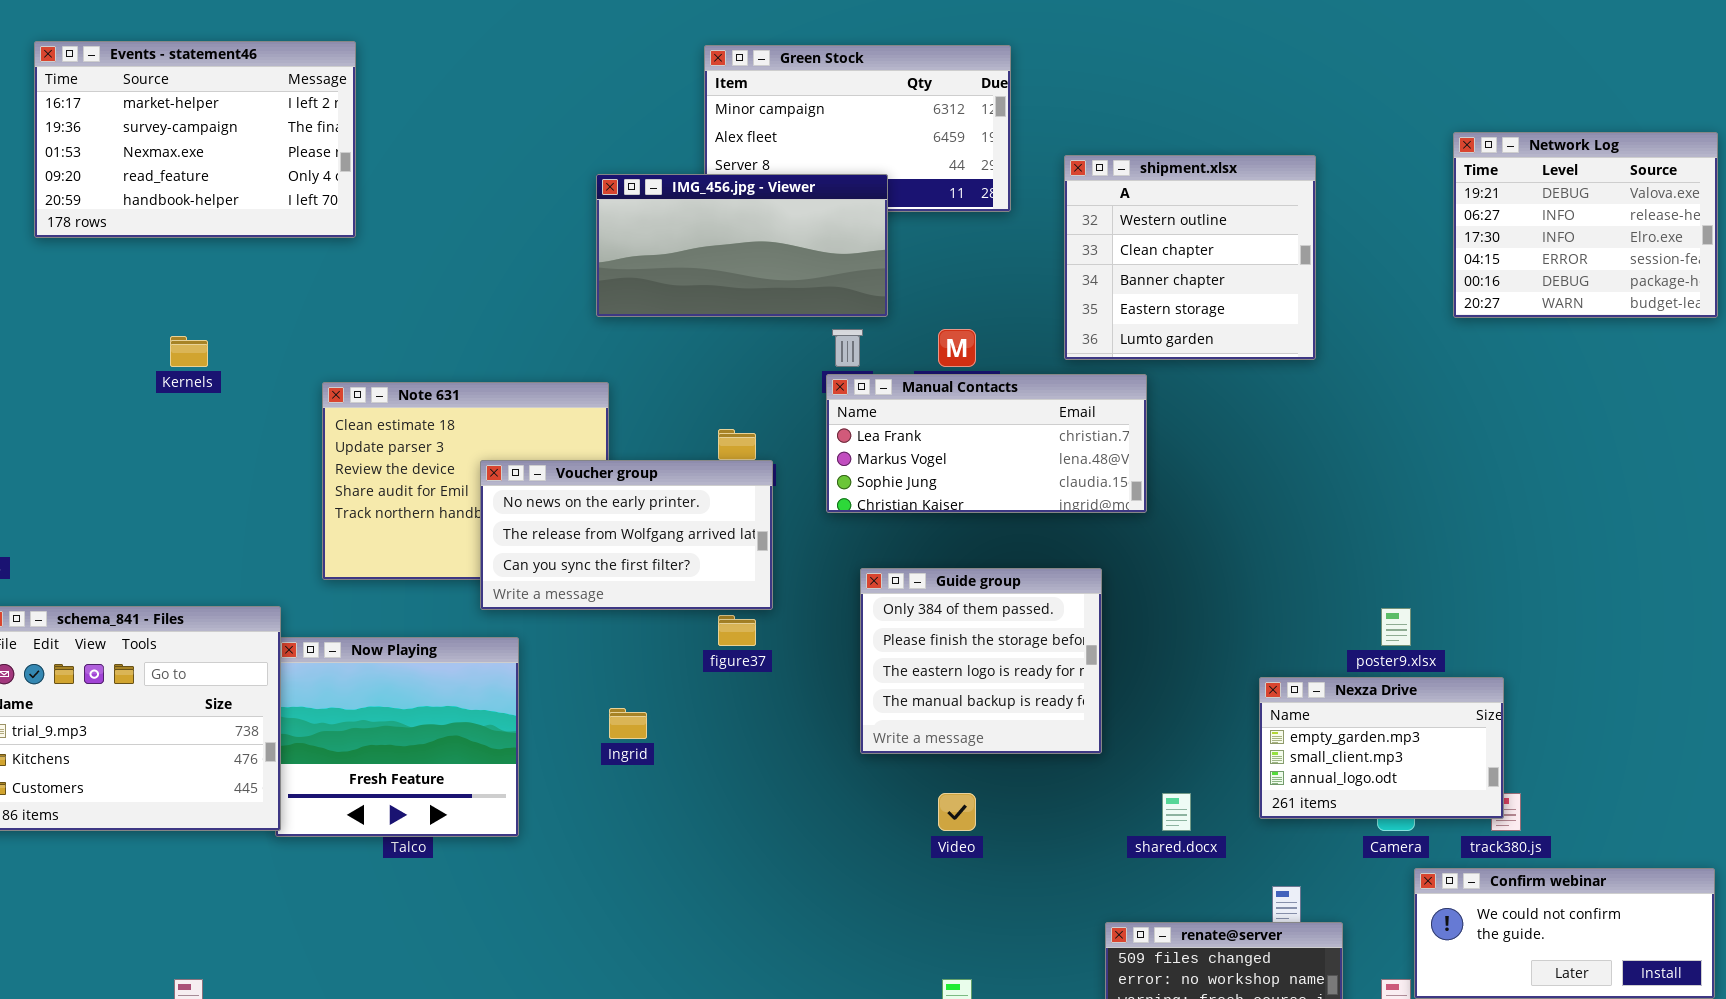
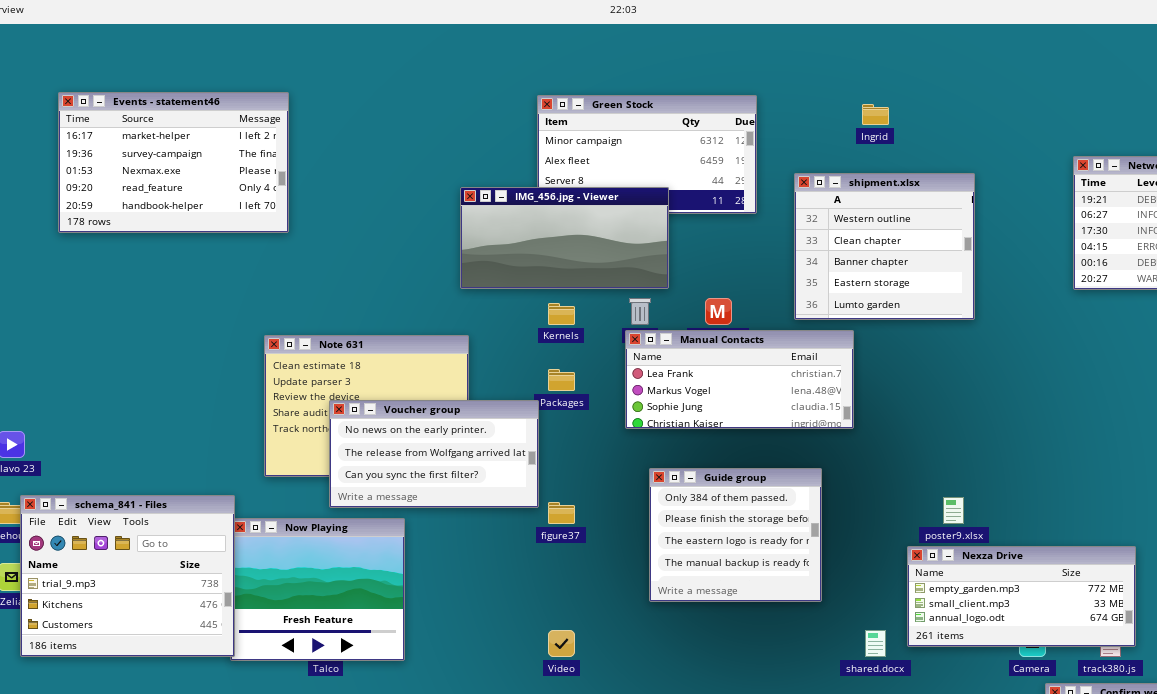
Kernels: [170,336,208,367] -> [548,303,575,325], moved
Voucher group: [480,460,773,610] -> [329,400,539,508], moved
poster9.xlsx: [1381,608,1411,646] -> [943,497,964,524], moved
Nexza Drive: [1259,677,1504,819] -> [907,546,1136,647], moved, resized
Ingrid: [609,708,647,739] -> [862,104,889,125], moved
Video: [938,793,976,831] -> [548,630,575,657], moved

